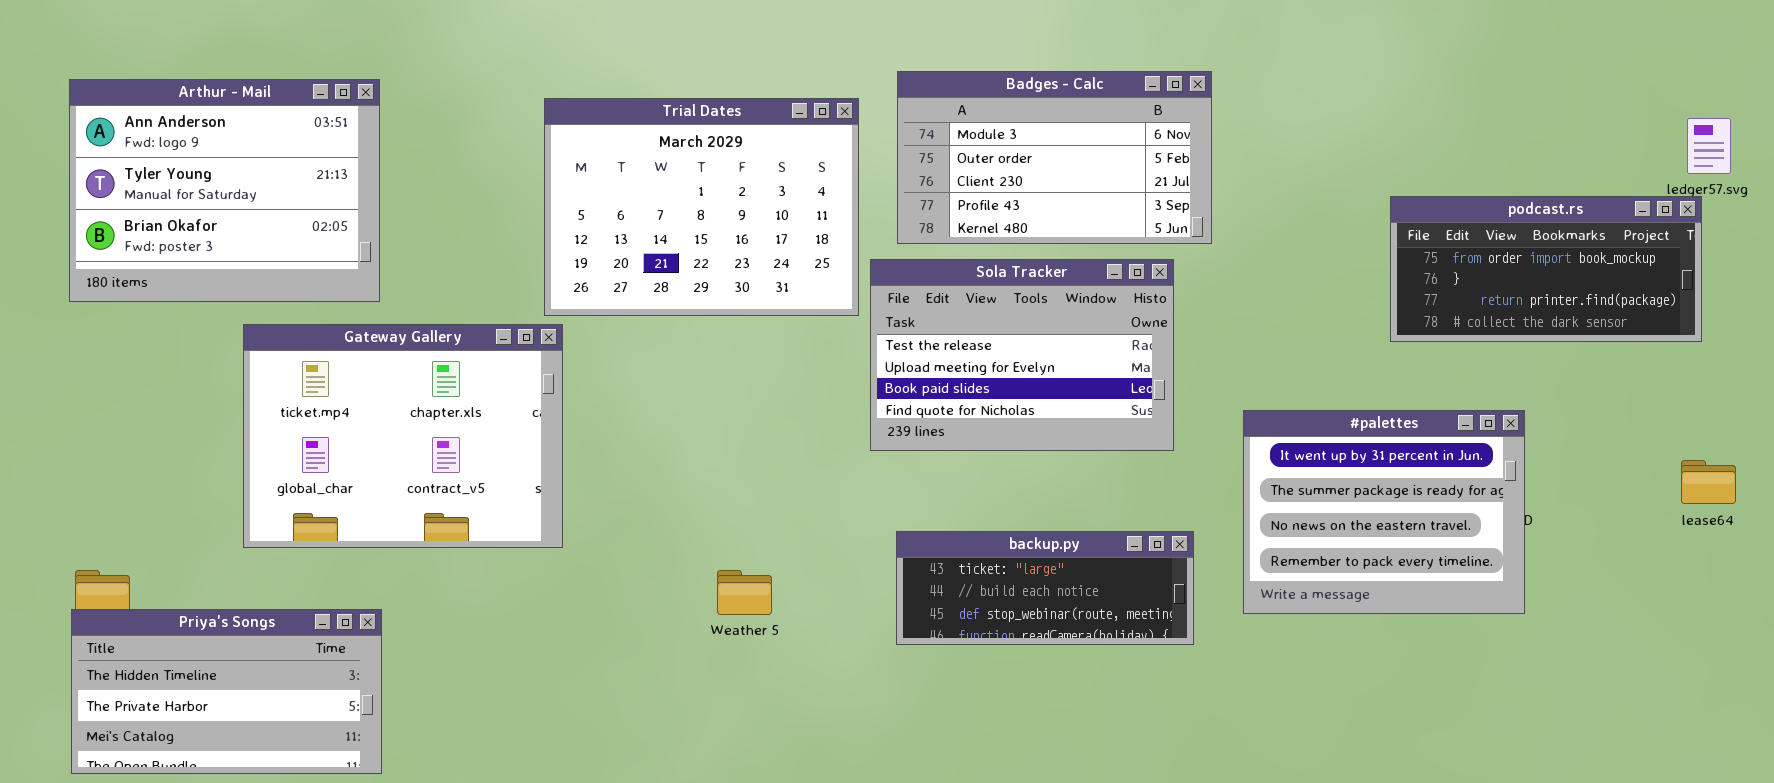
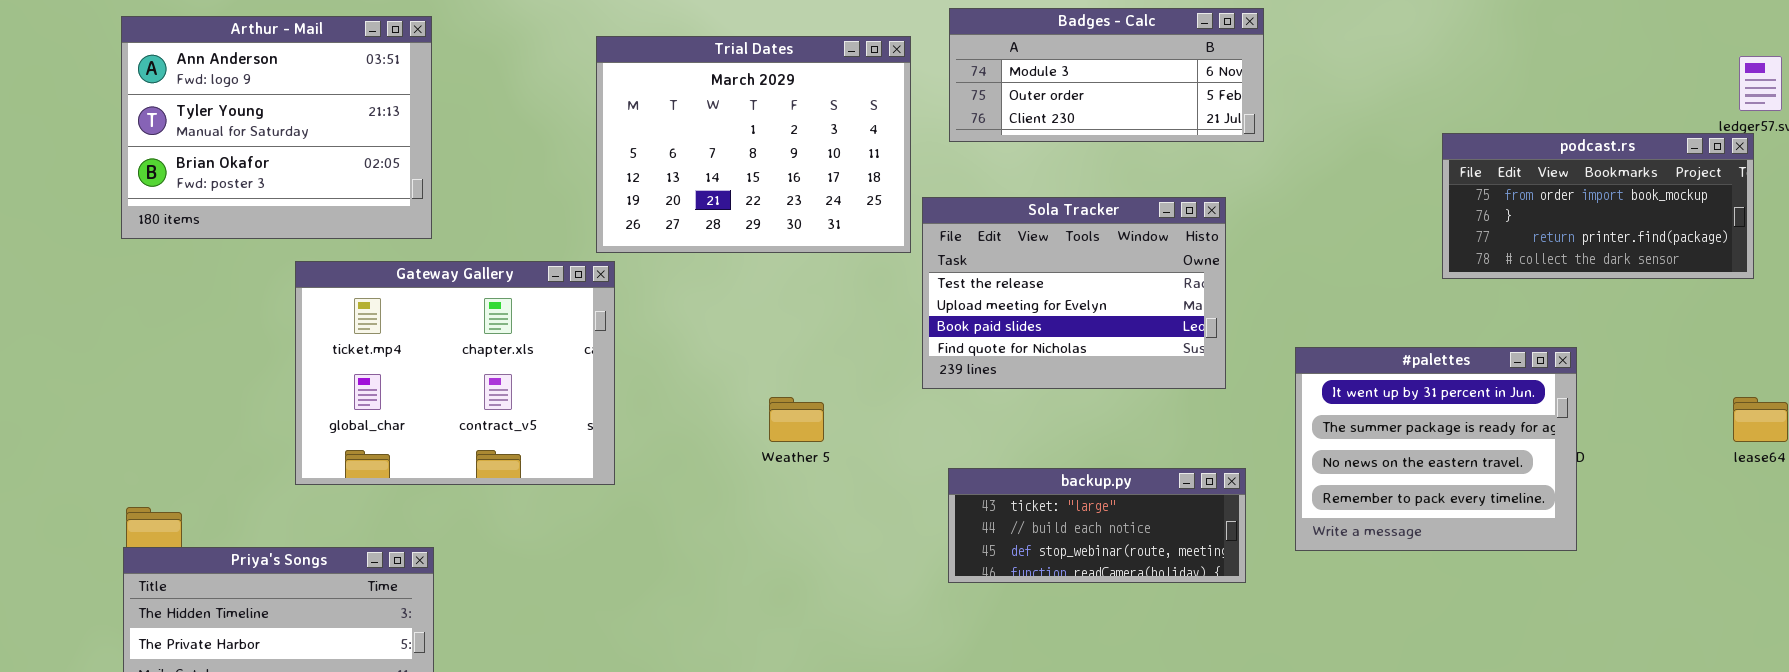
Badges - Calc: [897,71,1212,244] -> [949,8,1264,142], resized
Weather 5: [717,570,772,615] -> [769,397,824,442], moved

